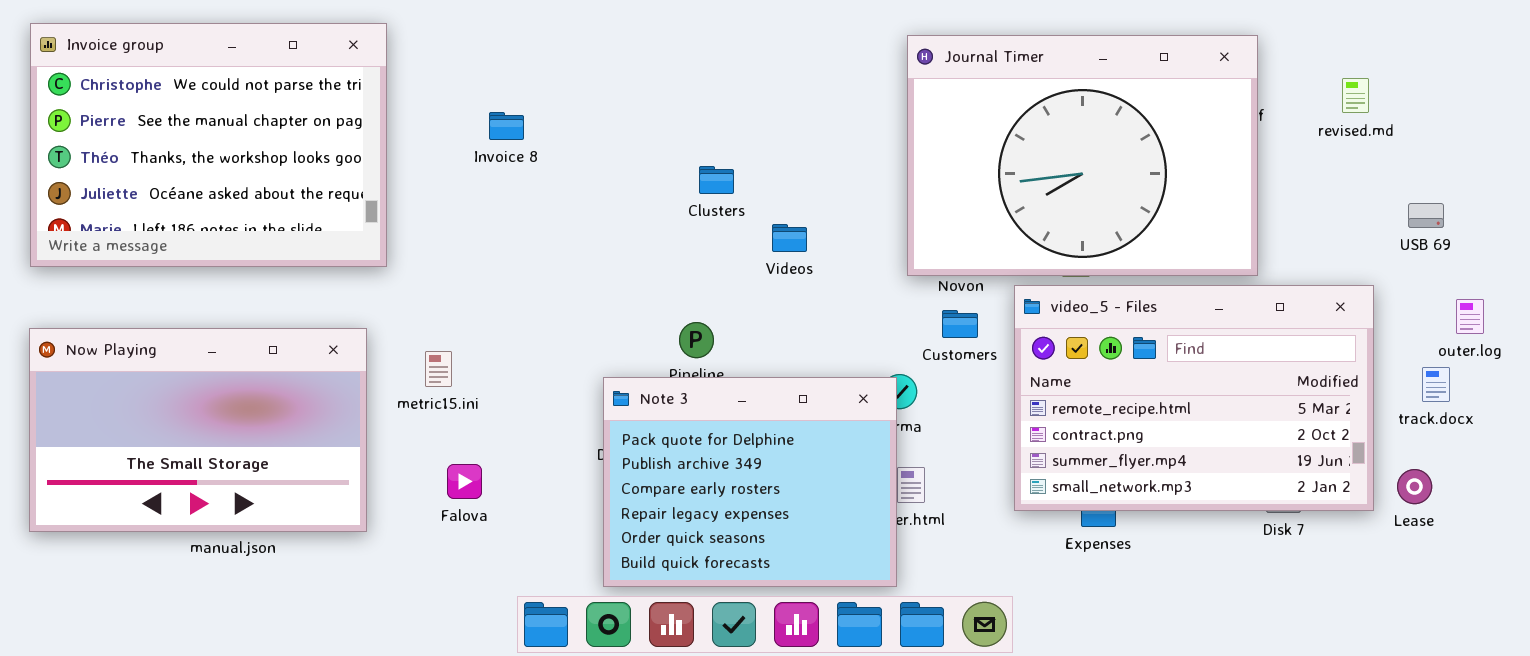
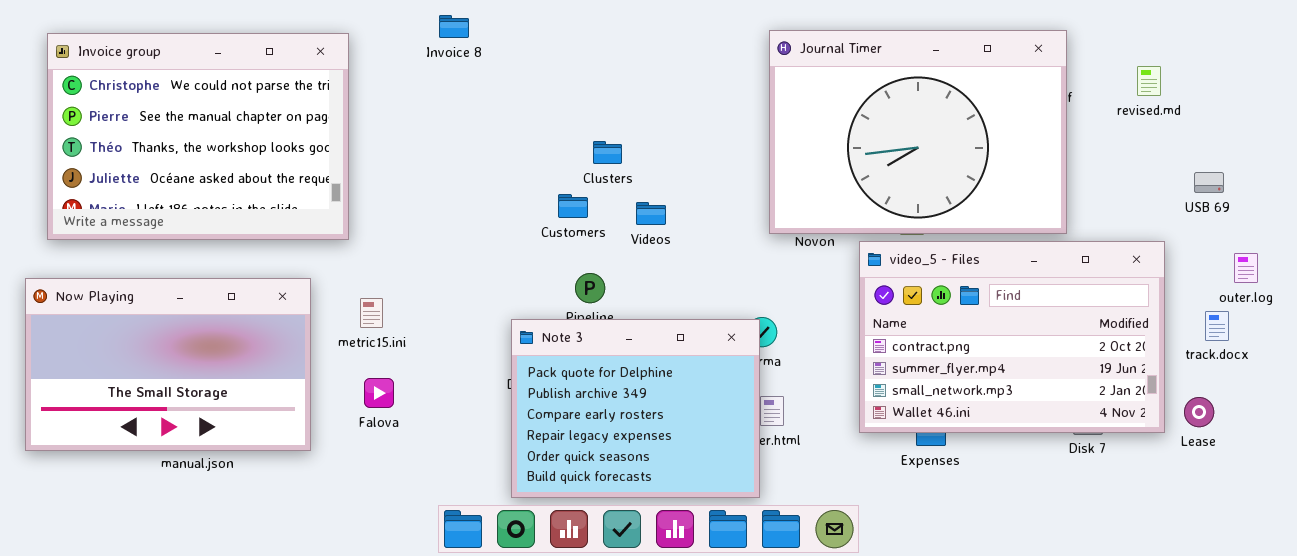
Invoice group: [30,23,387,267] -> [47,33,349,240], moved
Invoice 8: [489,112,524,140] -> [439,15,469,38], moved
Videos: [772,224,807,252] -> [636,202,666,225], moved
video_5 - Files: [1014,285,1374,511] -> [859,241,1165,433], scrolled down 1 row
Customers: [942,310,978,338] -> [558,194,588,218], moved
Falova: [447,464,482,499] -> [364,378,394,408], moved

